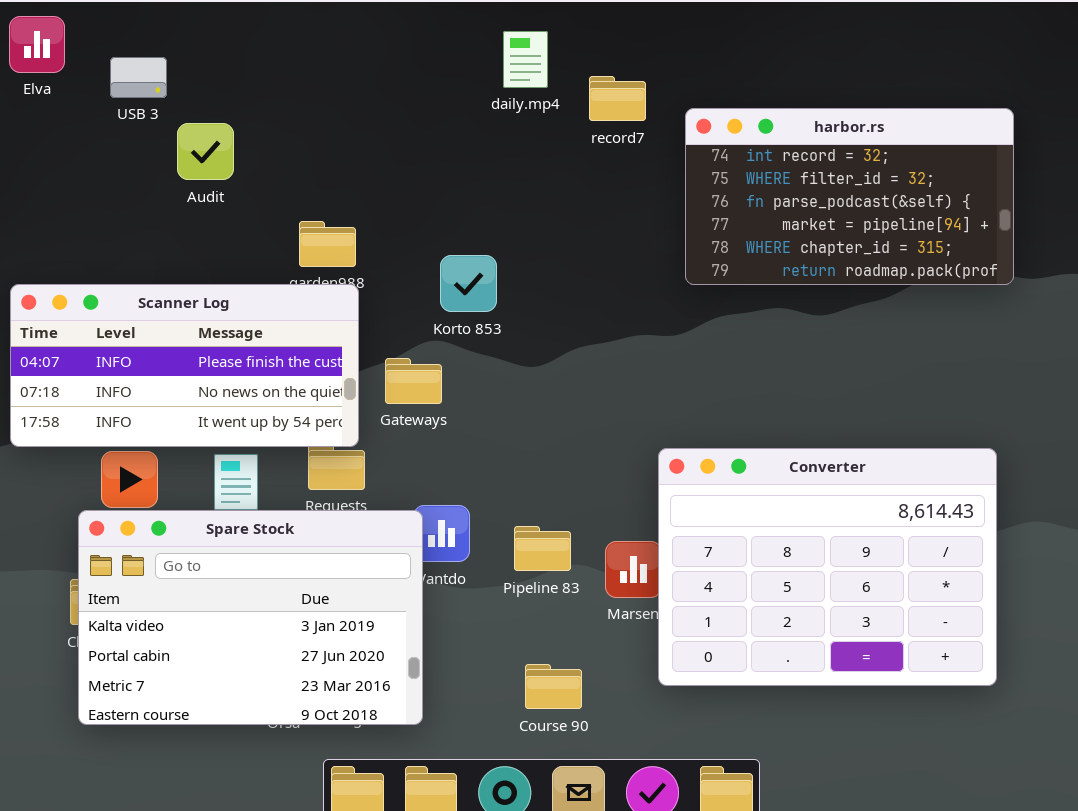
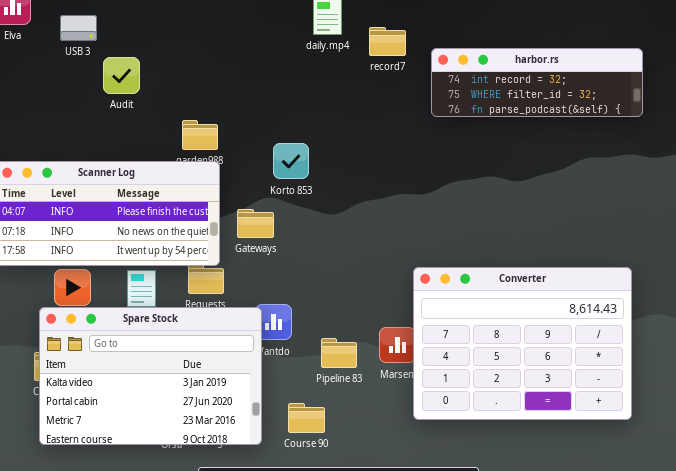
harbor.rs: [685,108,1014,285] -> [431,48,643,117], resized
Pipeline 83: [514,526,571,571] -> [321,338,357,368], moved
Course 90: [525,664,582,709] -> [288,403,325,433], moved

